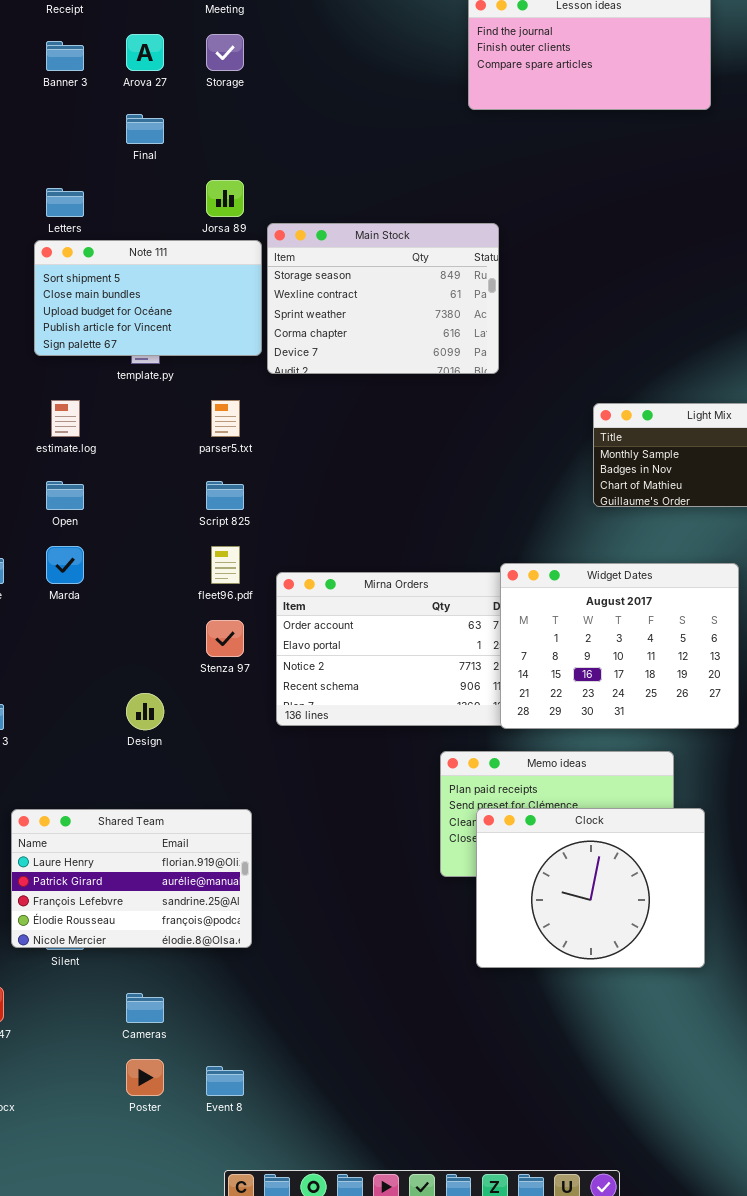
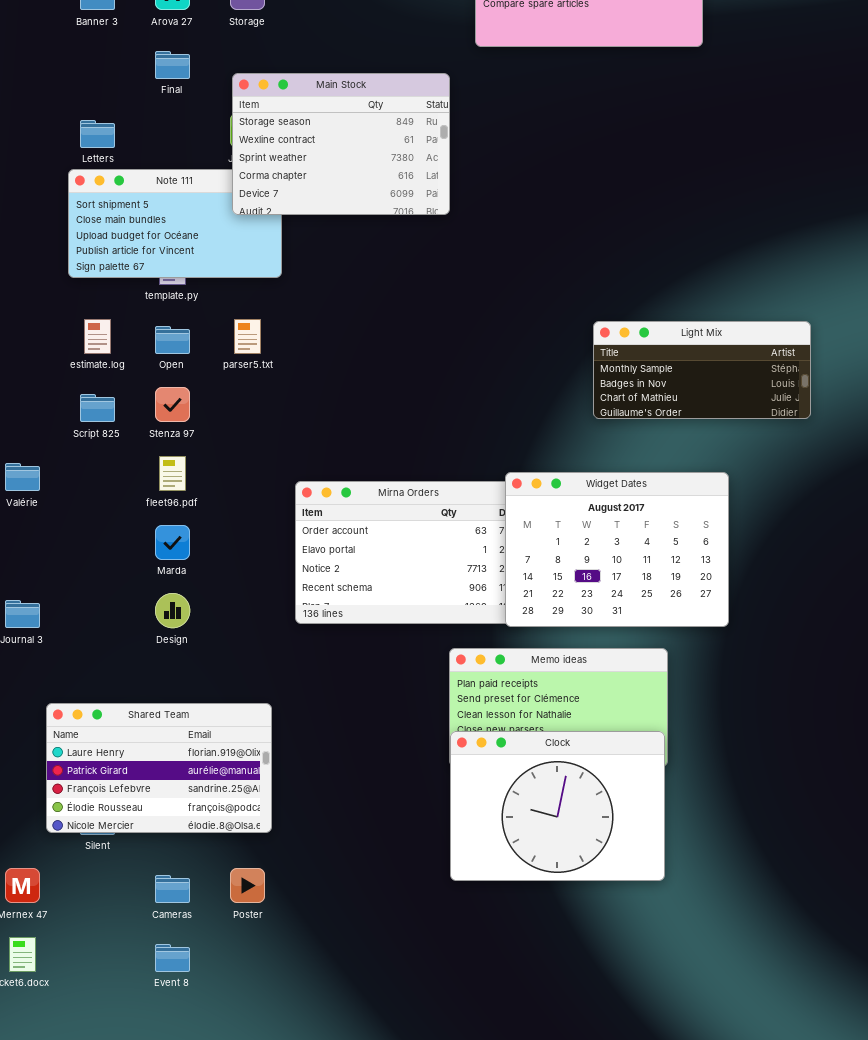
Main Stock: [267,223,499,374] -> [232,73,450,215], moved
Open: [46,481,84,510] -> [155,326,190,354], moved
Script 825: [206,481,244,510] -> [80,394,115,422], moved
Marda: [46,546,84,584] -> [155,525,190,560], moved
fleet96.pdf: [211,546,240,584] -> [159,456,186,491], moved
Stenza 97: [206,620,244,657] -> [155,387,190,422], moved
Clock: [476,808,705,968] -> [450,731,665,881], moved
Poster: [126,1059,164,1096] -> [230,868,265,903], moved
Event 8: [206,1066,244,1096] -> [155,944,190,972], moved

